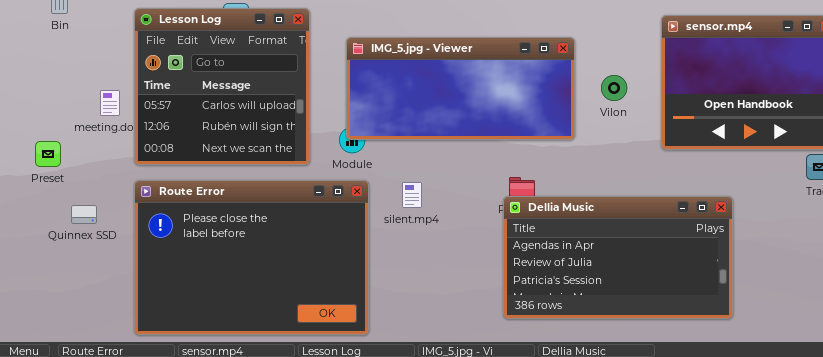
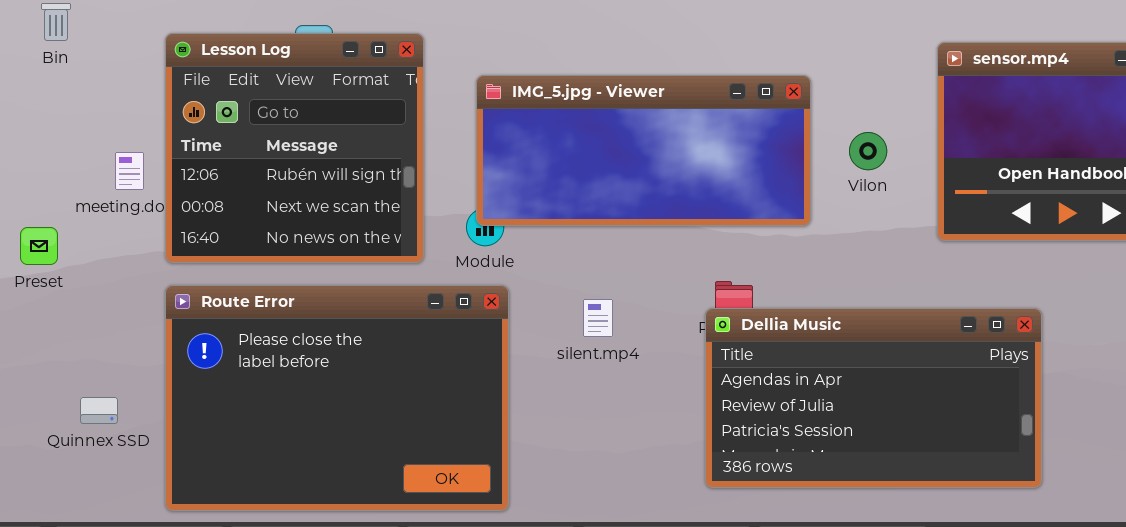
Lesson Log: [134,8,310,165] -> [165,33,424,263], scrolled down 1 row
silent.mp4: [402,182,422,208] -> [583,299,613,337], moved
Quinnex SSD: [71,205,97,224] -> [80,397,118,424], moved

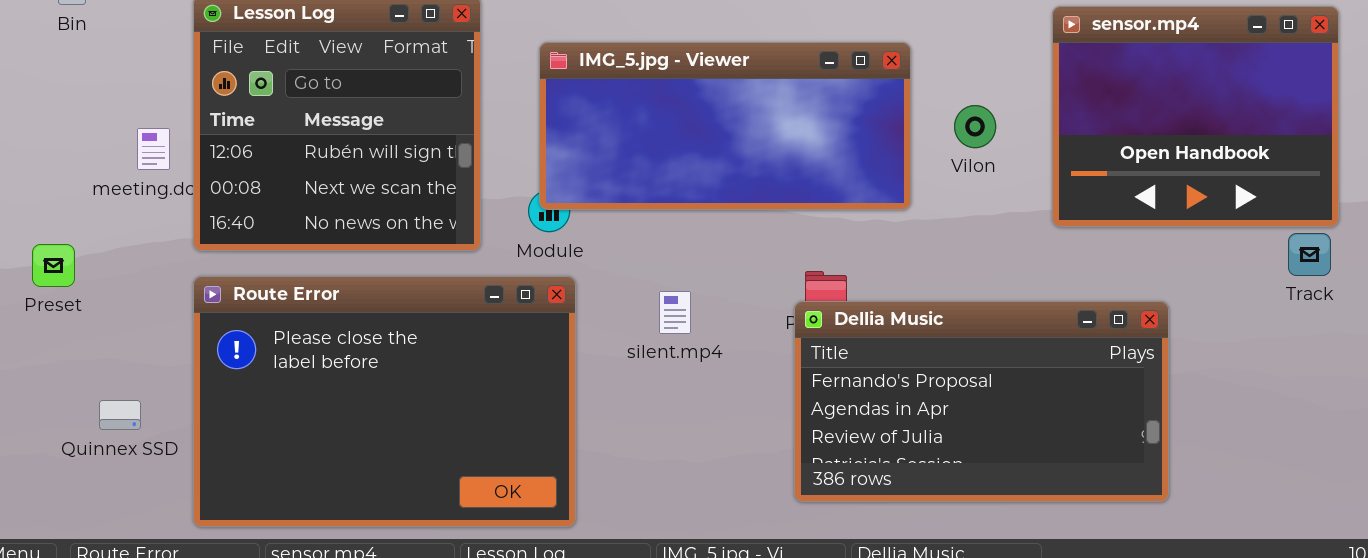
Preset: [20,227,58,265] -> [32,244,75,287], moved
Dellia Music: [705,308,1042,488] -> [794,301,1169,502], scrolled up 1 row

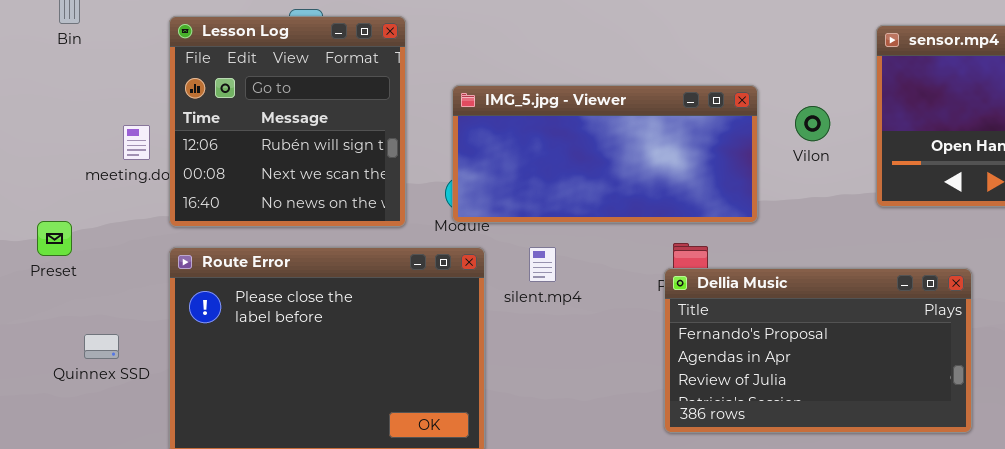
IMG_5.jpg - Viewer: [539,42,911,210] -> [452,85,758,223], moved
silent.mp4: [659,291,691,334] -> [529,247,556,282], moved
Quinnex SSD: [99,400,141,430] -> [84,334,119,359], moved

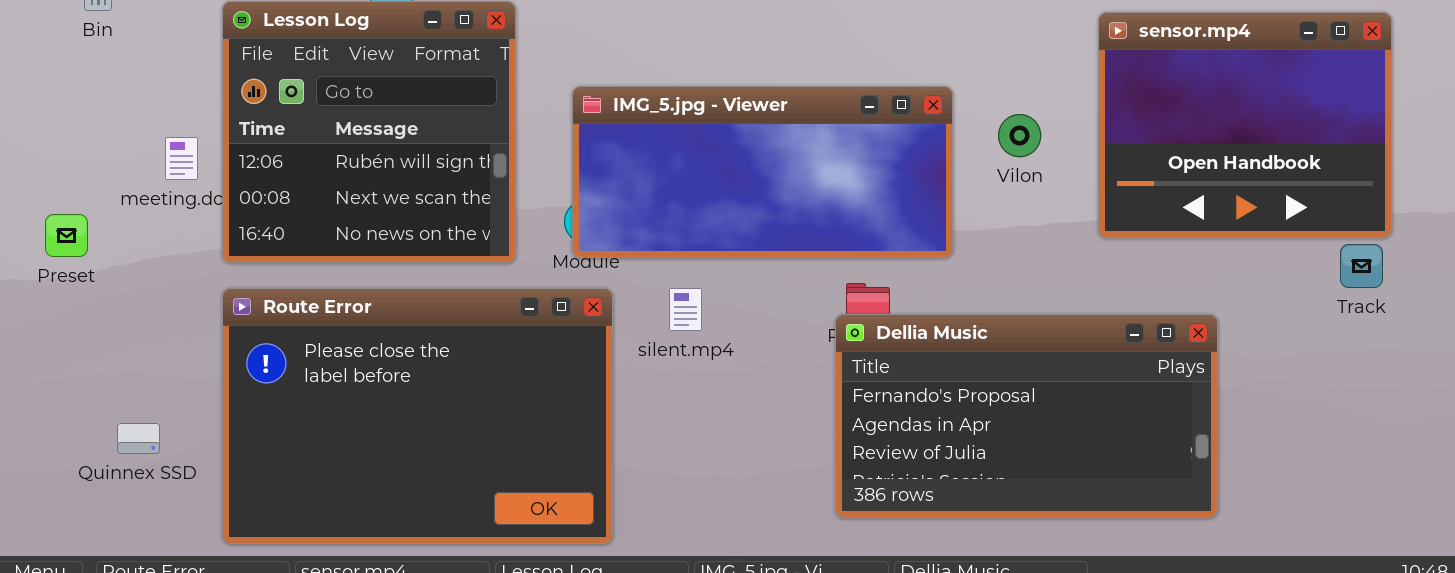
Preset: [37,221,72,256] -> [45,214,88,257], moved
Quinnex SSD: [84,334,119,359] -> [117,423,160,454], moved

